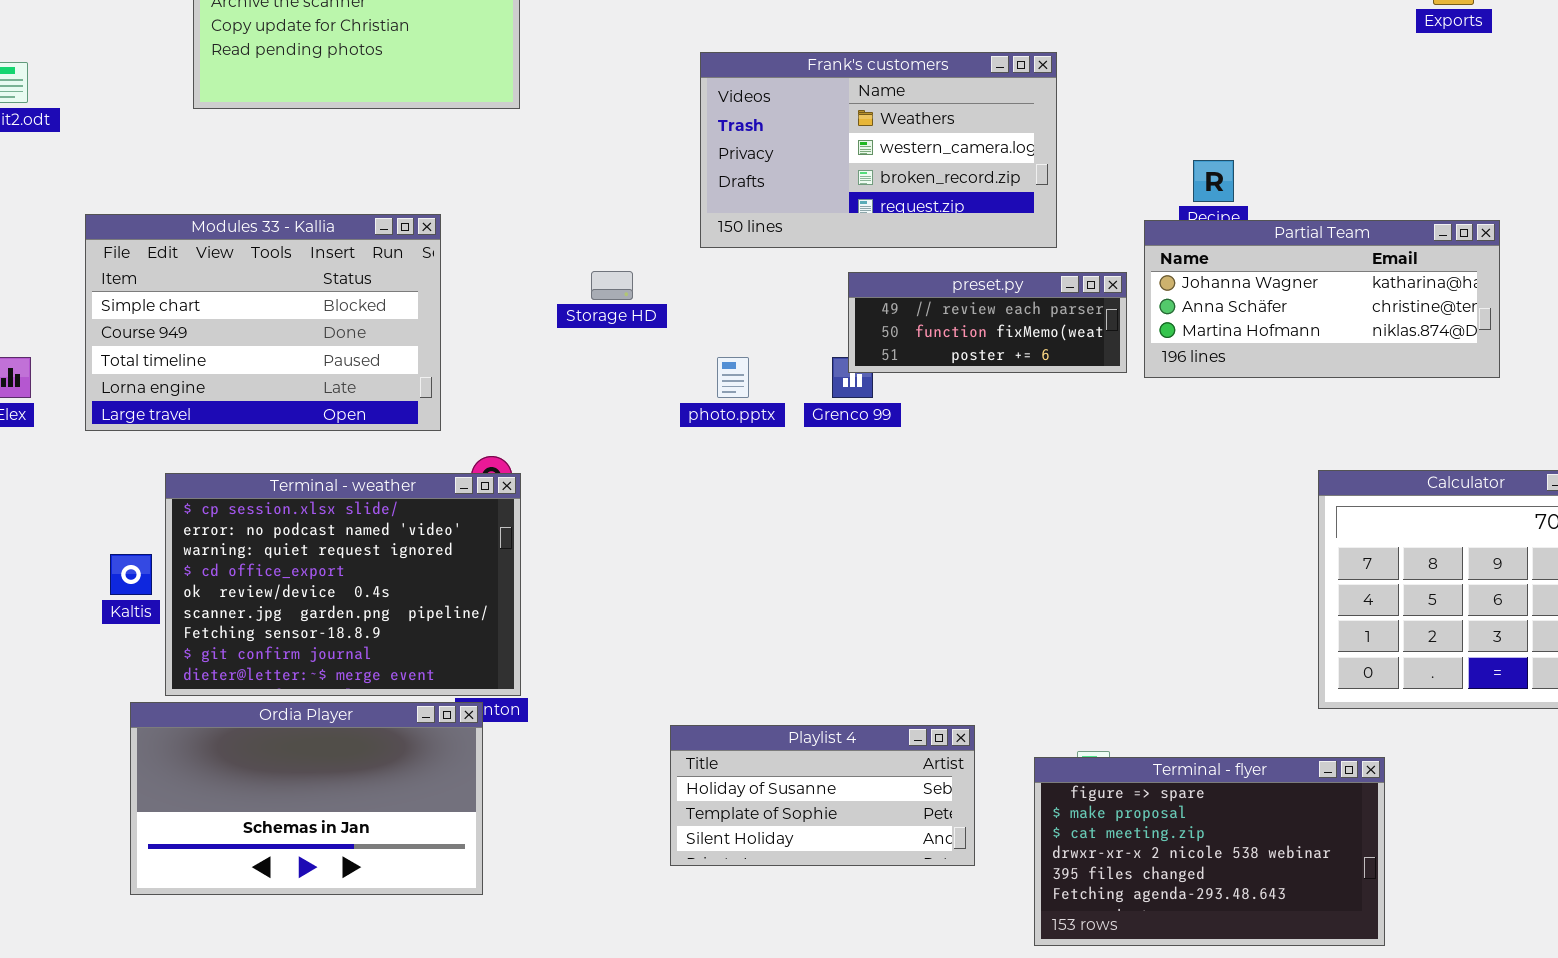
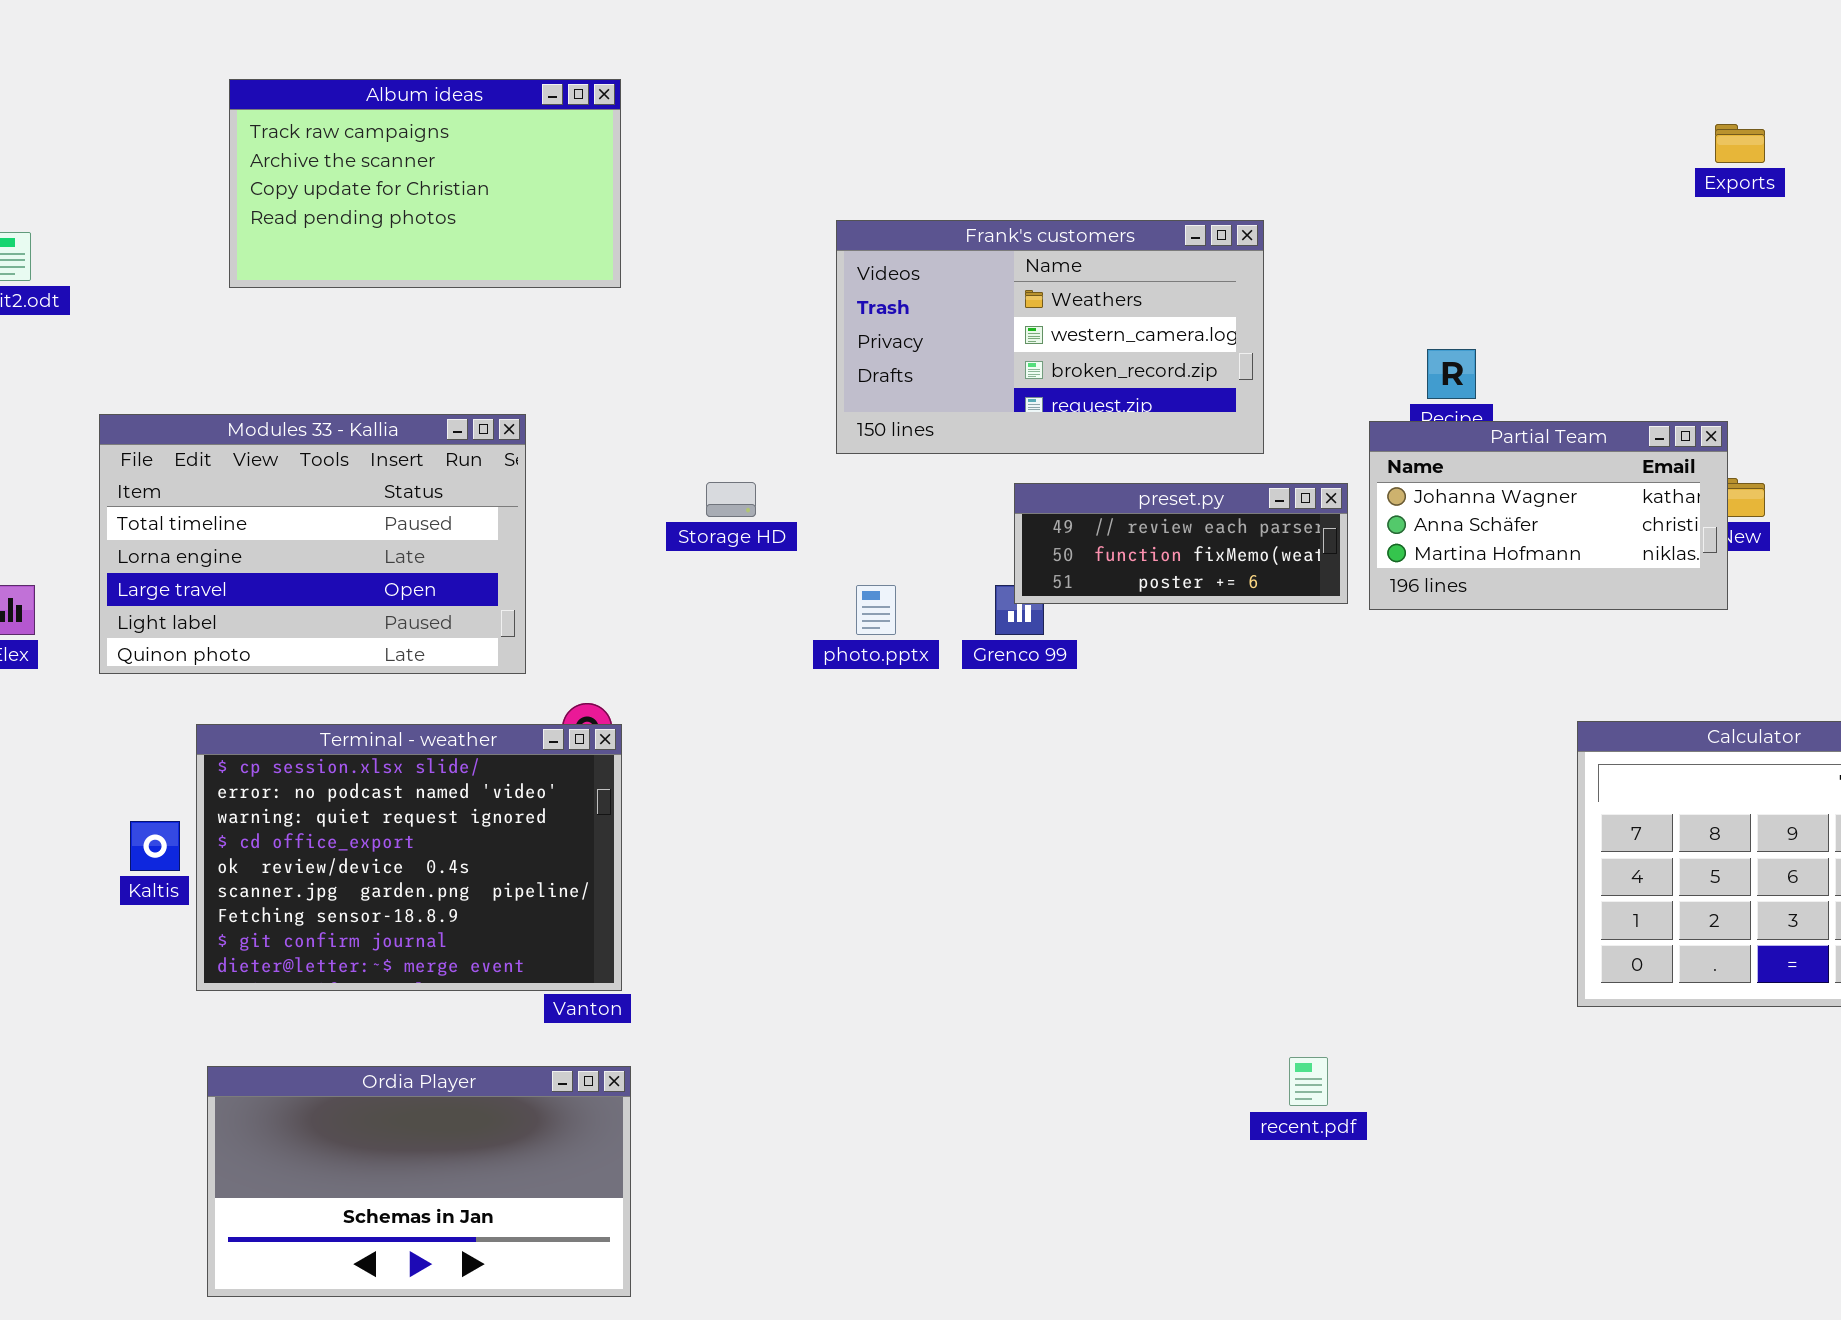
Modules 33 - Kallia: [85,214,441,431] -> [99,414,526,674], scrolled down 2 rows
Partial Team: [1144,220,1500,378] -> [1369,421,1728,610], resized
Ordia Player: [130,702,483,895] -> [207,1066,631,1297], moved
Playlist 4: [670,725,975,866] -> none, closed
Terminal - flyer: [1034,757,1385,946] -> none, closed

